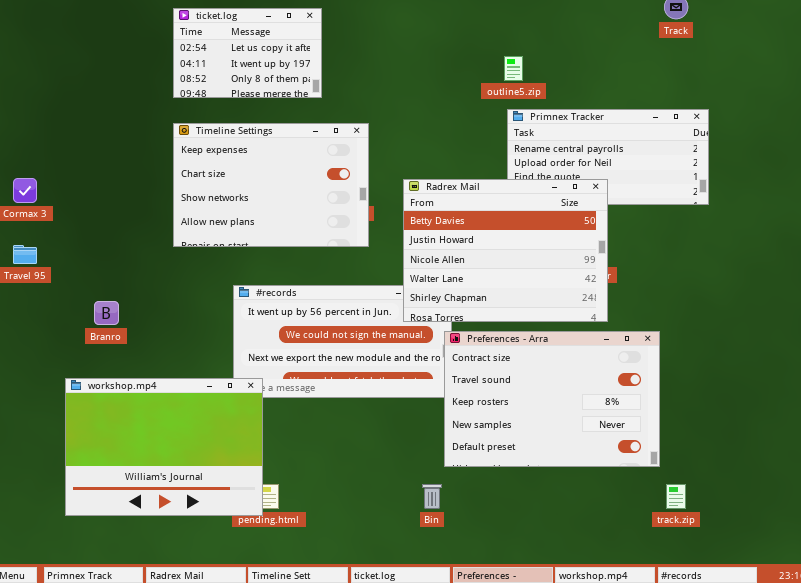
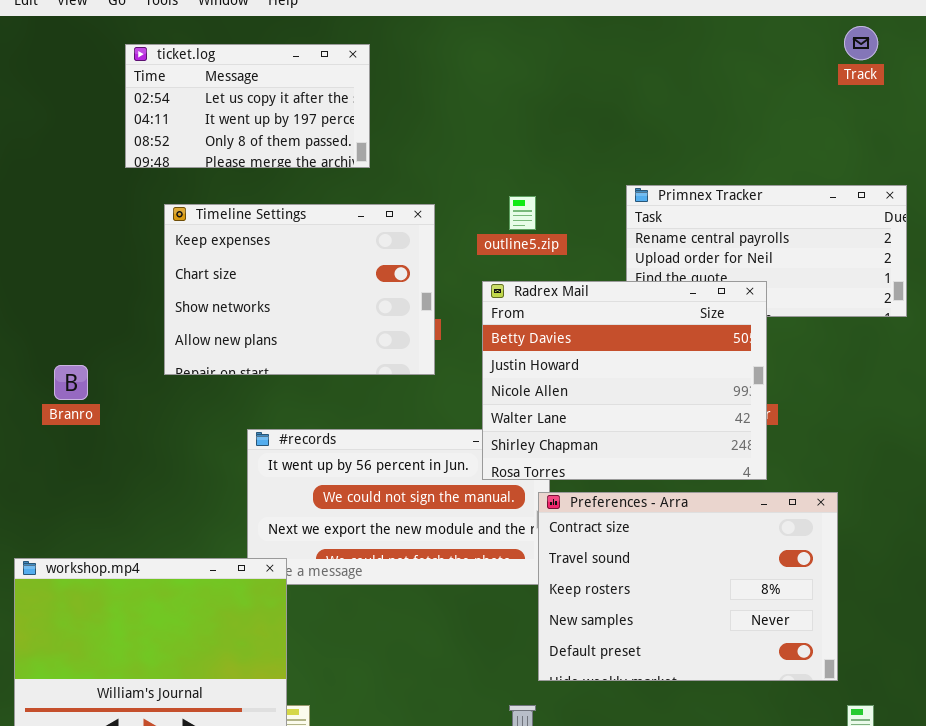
ticket.log: [173,8,322,98] -> [125,44,370,168], resized
outline5.zip: [504,56,523,81] -> [509,196,536,230], moved
Branro: [94,301,119,325] -> [54,365,88,400], moved

